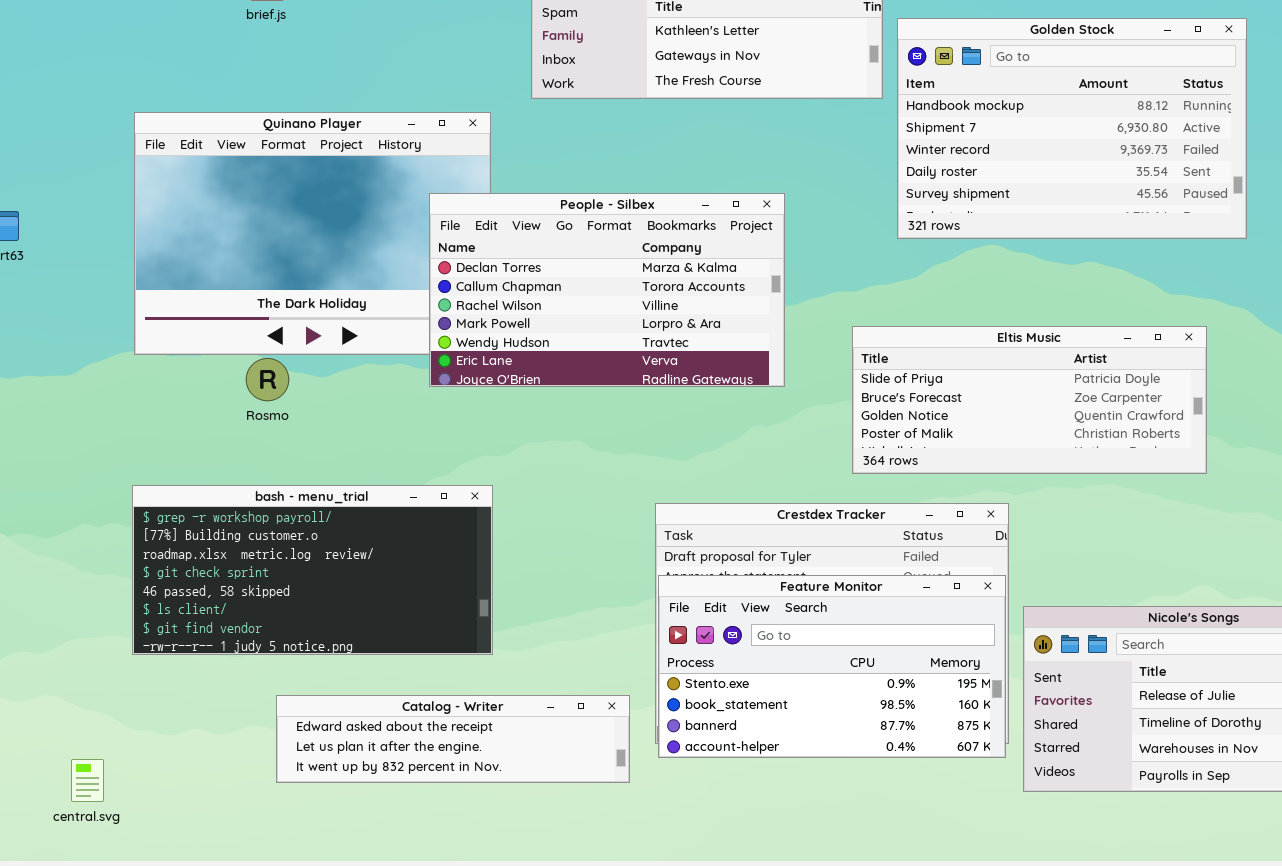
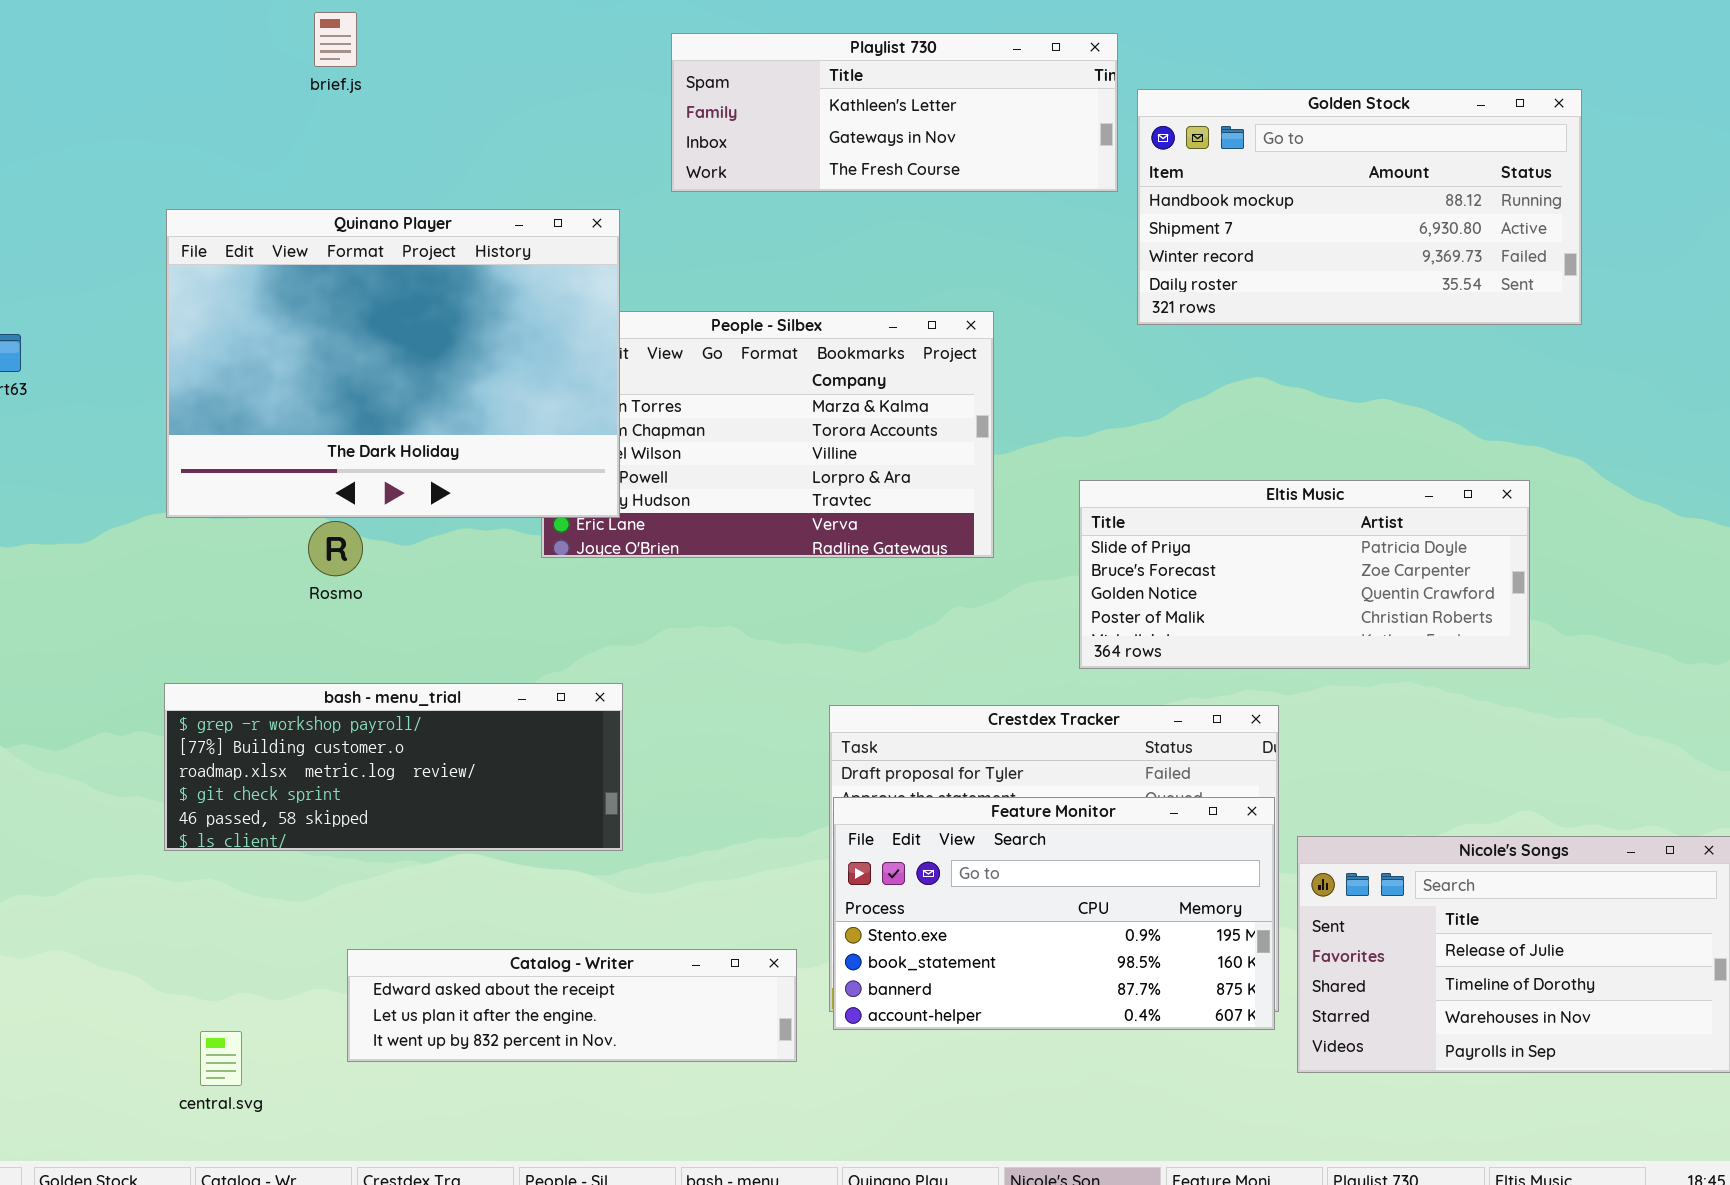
Golden Stock: [897,18,1247,239] -> [1137,89,1582,325], resized
Quinano Player: [134,112,491,355] -> [166,209,620,518], raised
bash - menu_trial: [132,485,493,655] -> [164,683,623,851], resized
central.svg: [71,759,104,802] -> [200,1031,242,1086], moved

